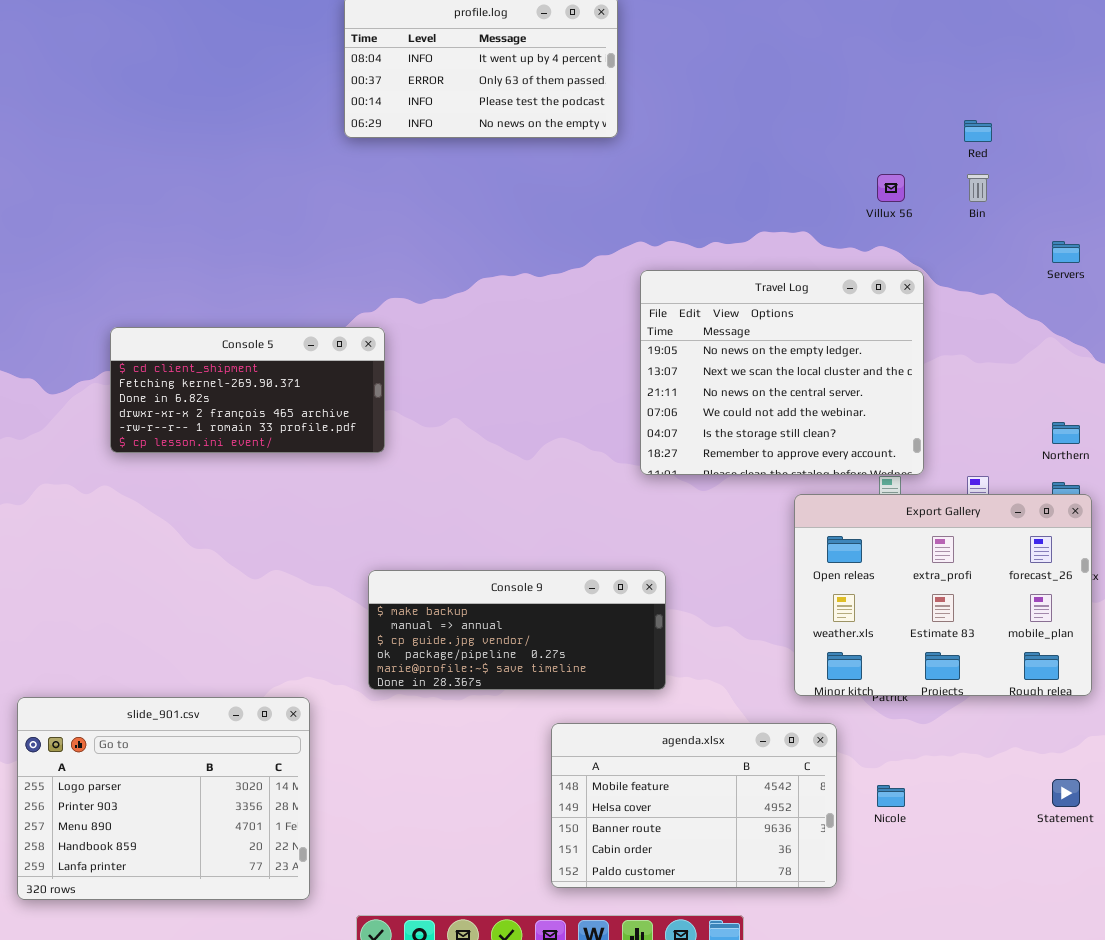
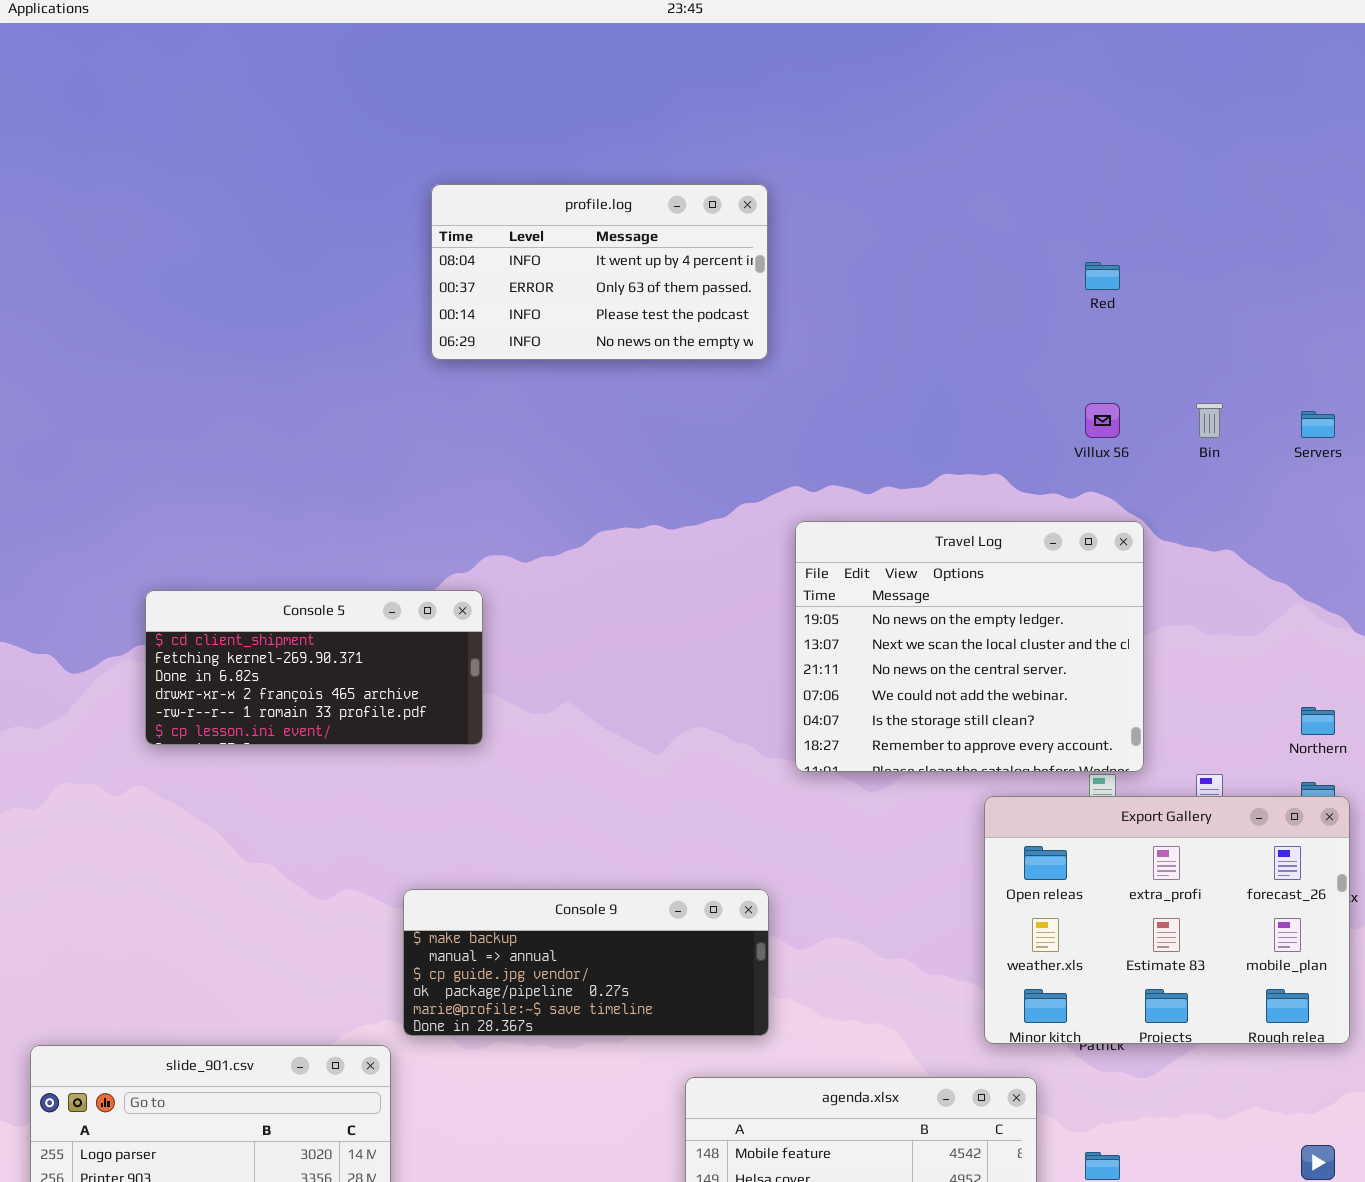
Red: [964,120,992,142] -> [1085,262,1120,290], moved
Servers: [1052,241,1080,263] -> [1301,411,1335,438], moved
Console 9: [368,570,666,690] -> [403,889,769,1036], moved

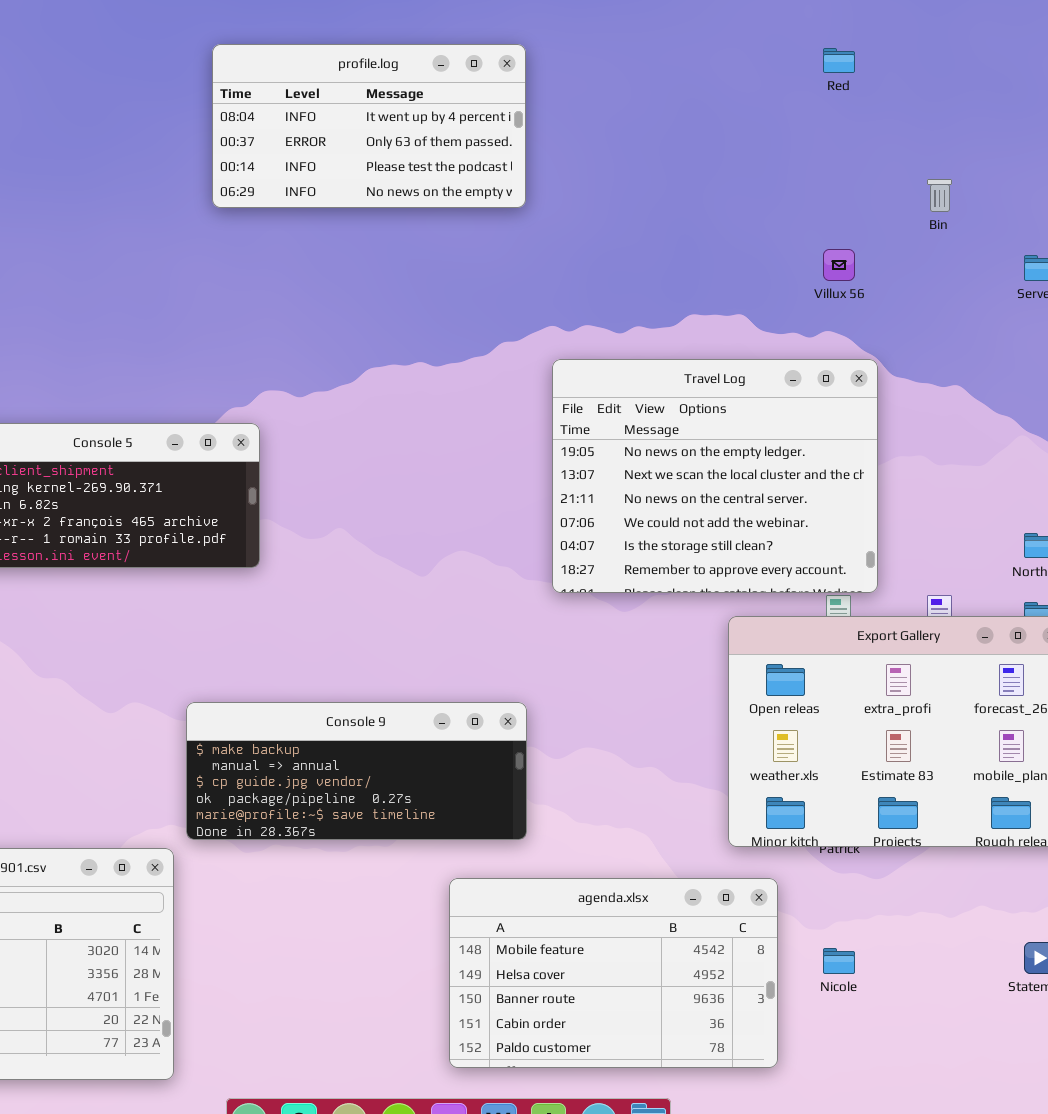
Red: [1085,262,1120,290] -> [823,48,855,73], moved
Bin: [1196,403,1223,438] -> [927,179,952,212], moved

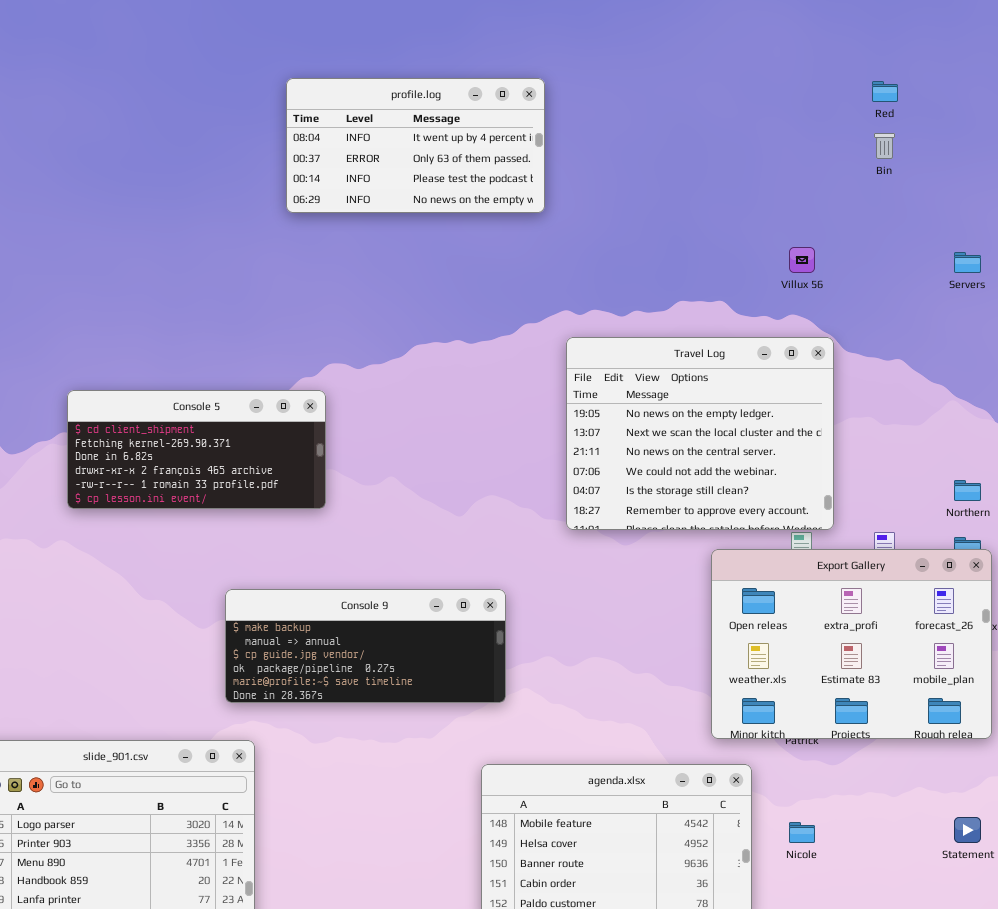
Red: [823,48,855,73] -> [872,81,898,102], moved
Bin: [927,179,952,212] -> [874,133,895,159], moved
Console 9: [186,702,527,840] -> [225,589,506,703], moved

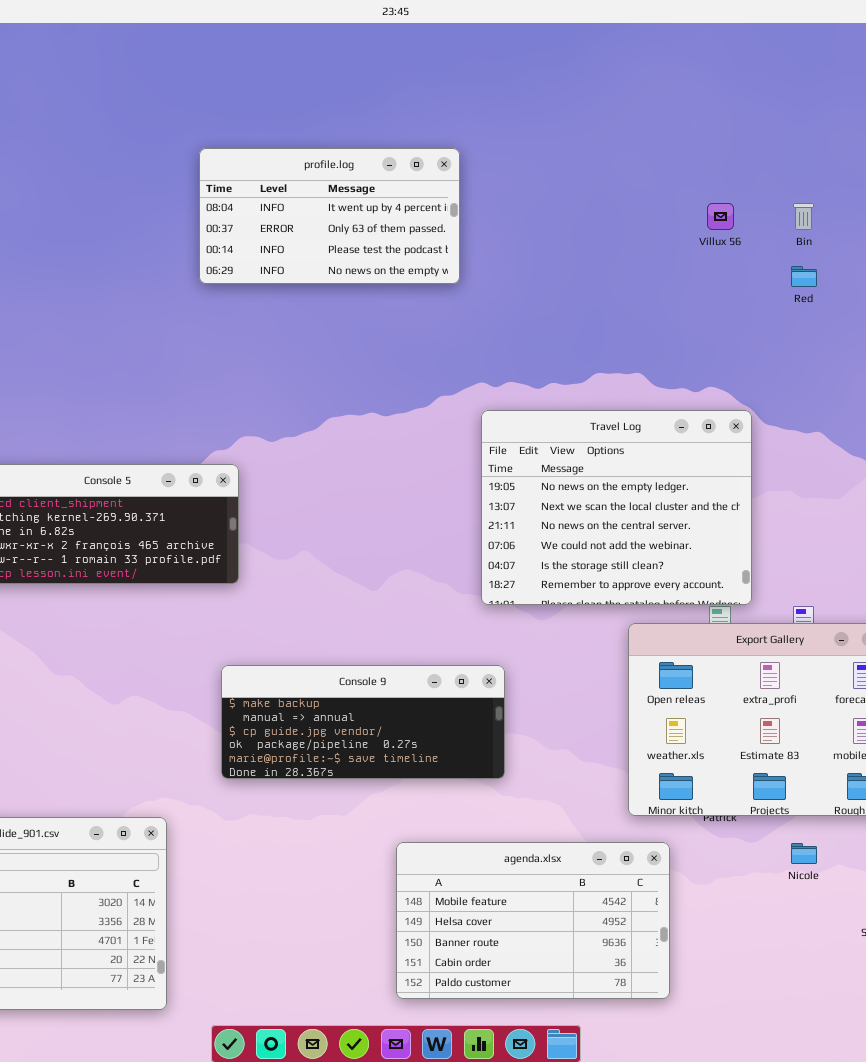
Red: [872,81,898,102] -> [791,266,817,287], moved
Villux 56: [789,247,815,273] -> [707,203,734,230], moved
Console 9: [225,589,506,703] -> [221,665,505,779], moved
Nicole: [789,822,815,843] -> [791,843,817,864], moved

